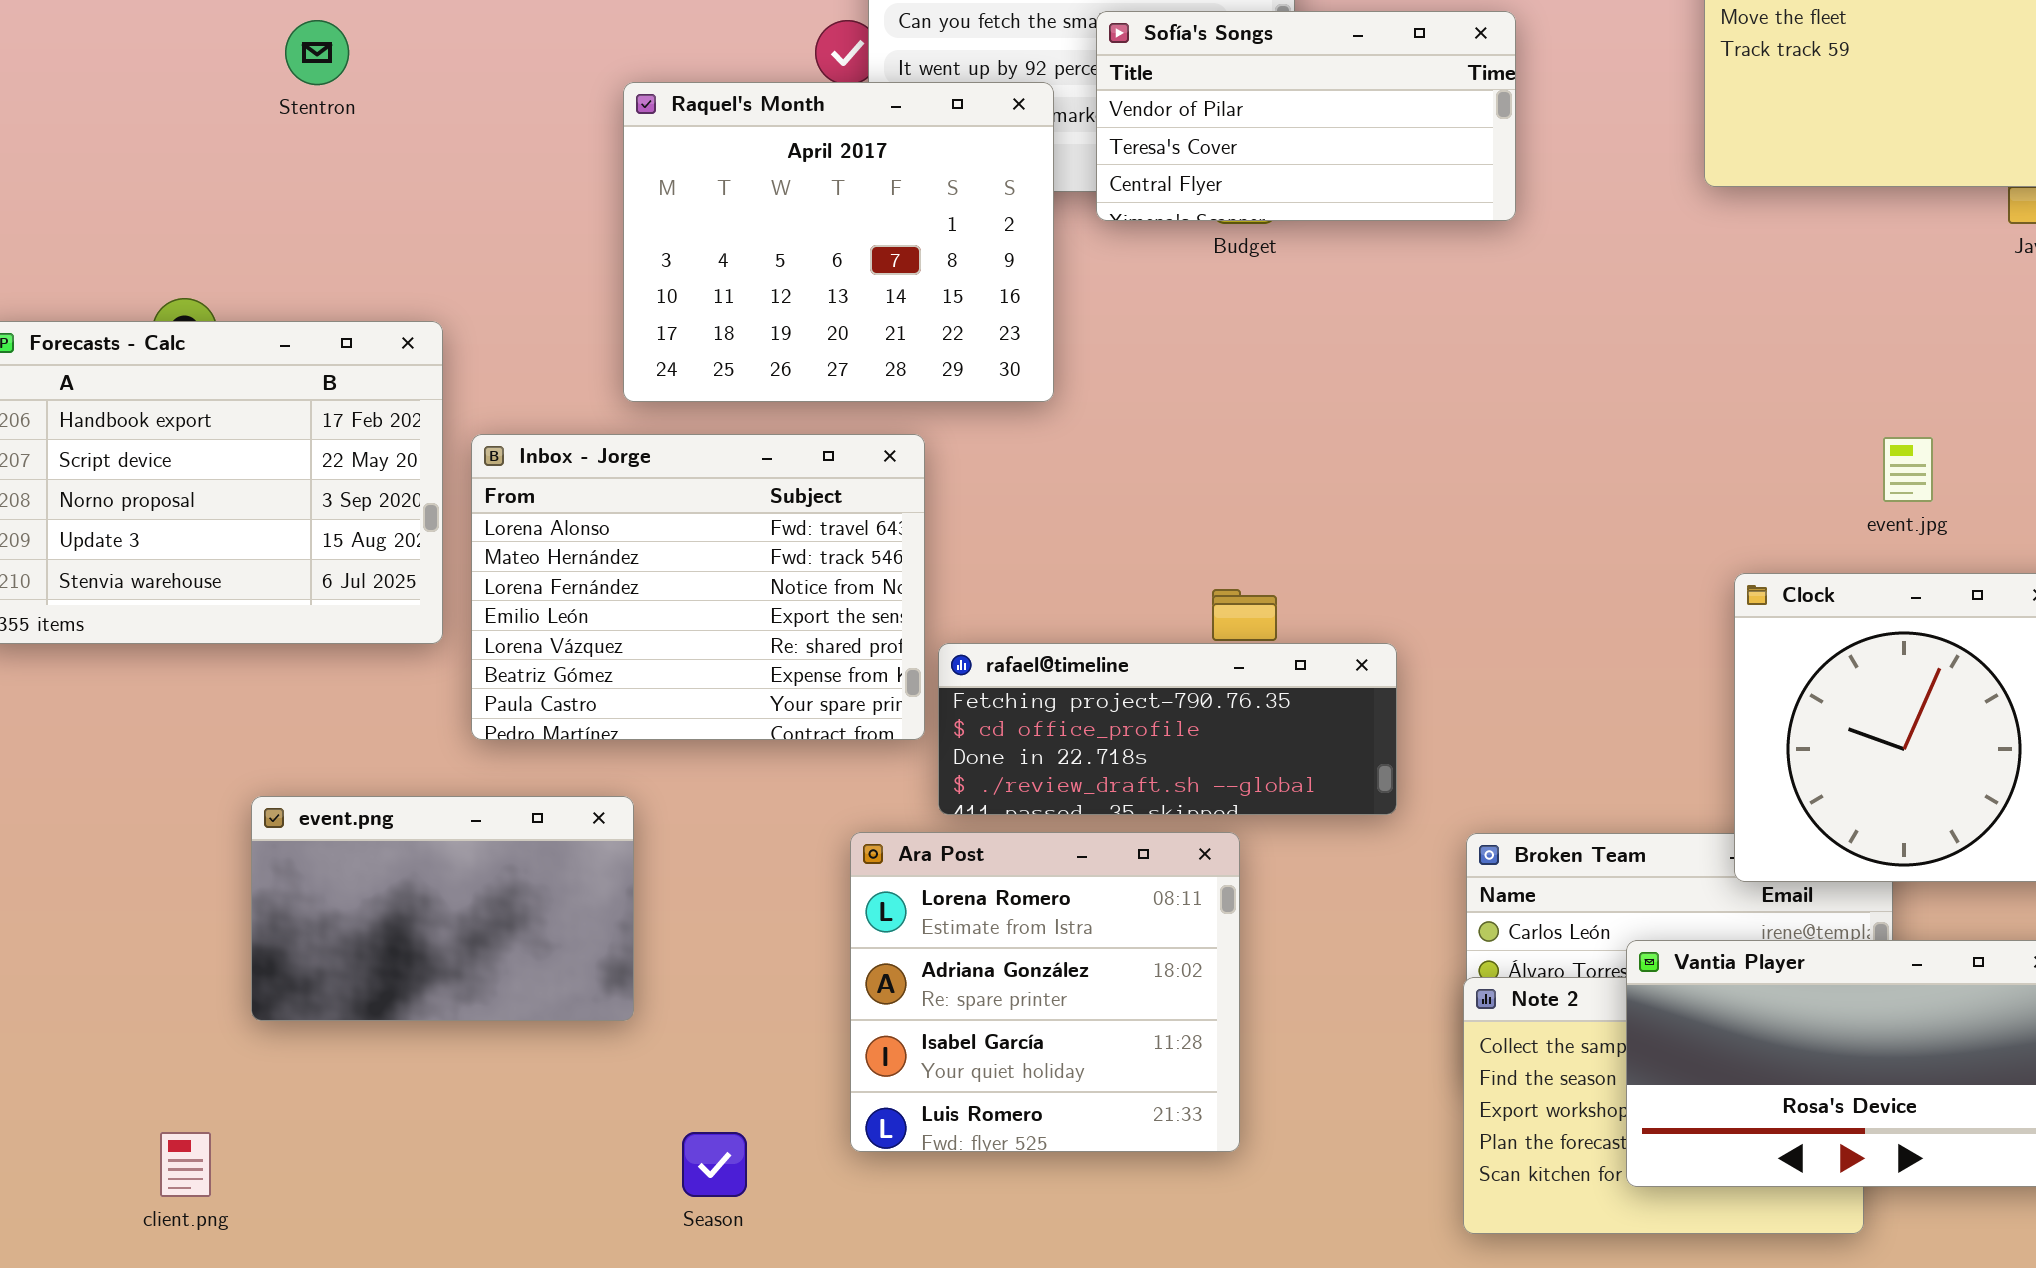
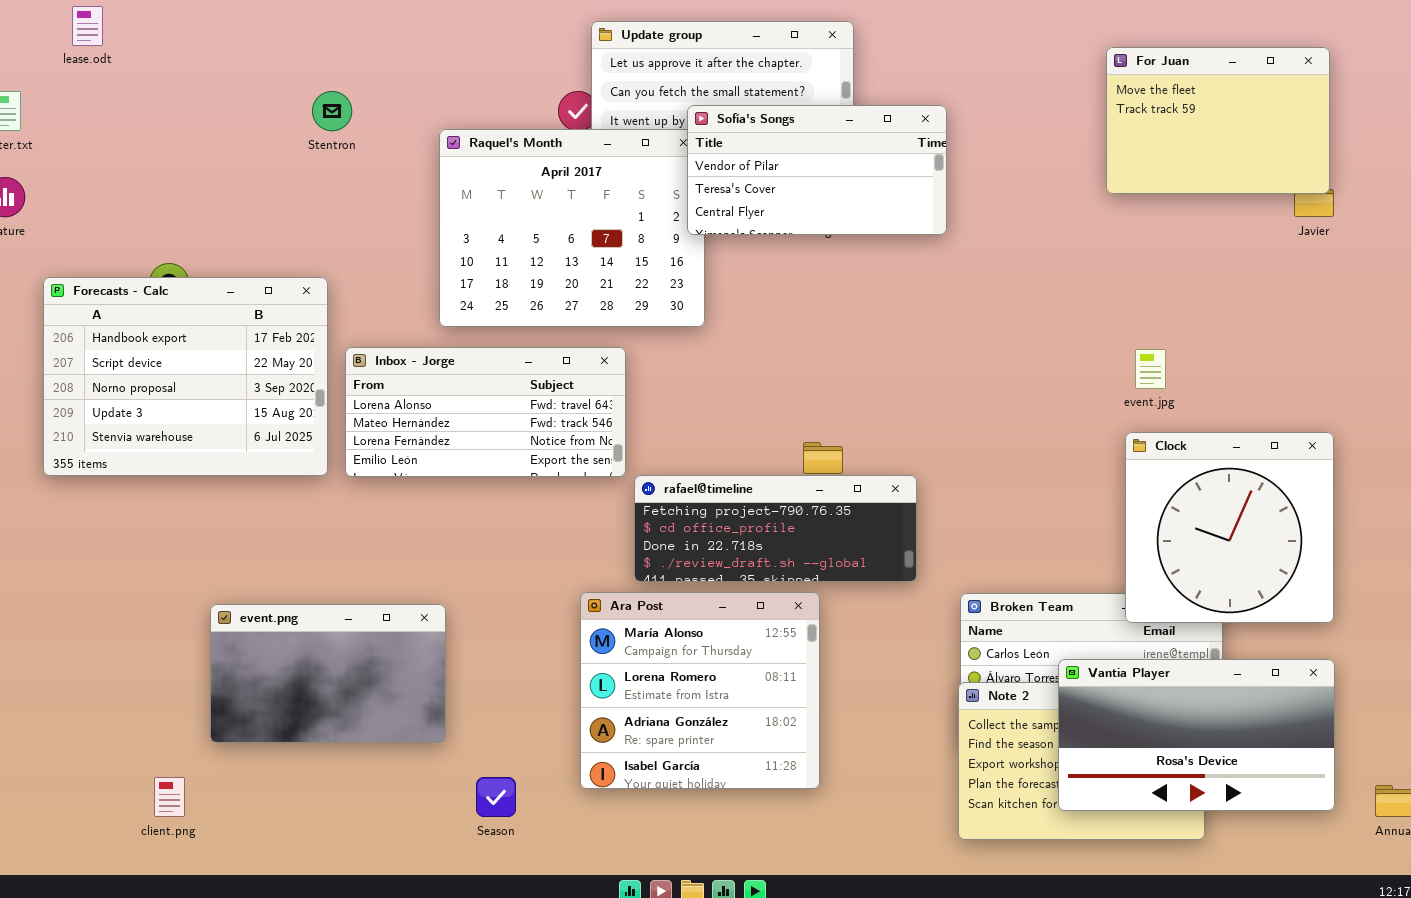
Sofía's Songs: [1096,11,1516,221] -> [687,105,947,235], moved
Stentron: [285,20,349,85] -> [312,91,352,131], moved
Inbox - Jorge: [471,434,925,740] -> [345,347,626,477], resized
event.jpg: [1883,437,1933,502] -> [1135,349,1166,389], moved
event.png: [251,796,634,1021] -> [210,604,446,743], moved
Ara Post: [850,832,1240,1152] -> [580,592,820,789], scrolled up 1 row

